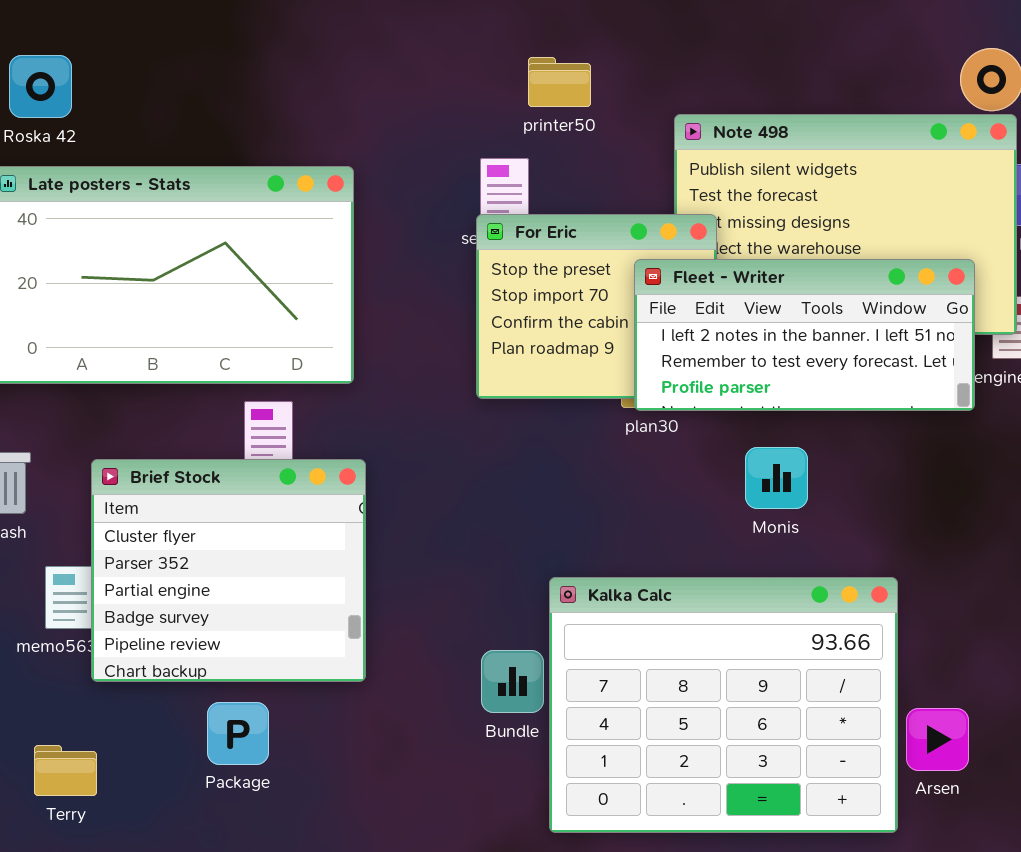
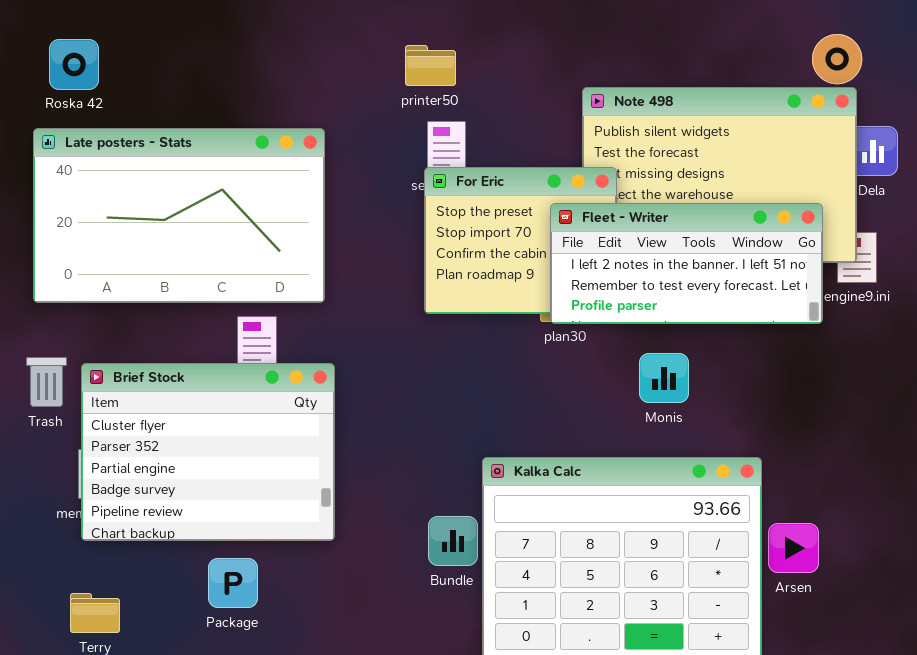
printer50: [528,57,591,107] -> [405,45,456,86], moved
Brief Stock: [91,459,366,682] -> [81,363,335,541], resized
Arsen: [906,708,969,771] -> [768,523,819,573], moved

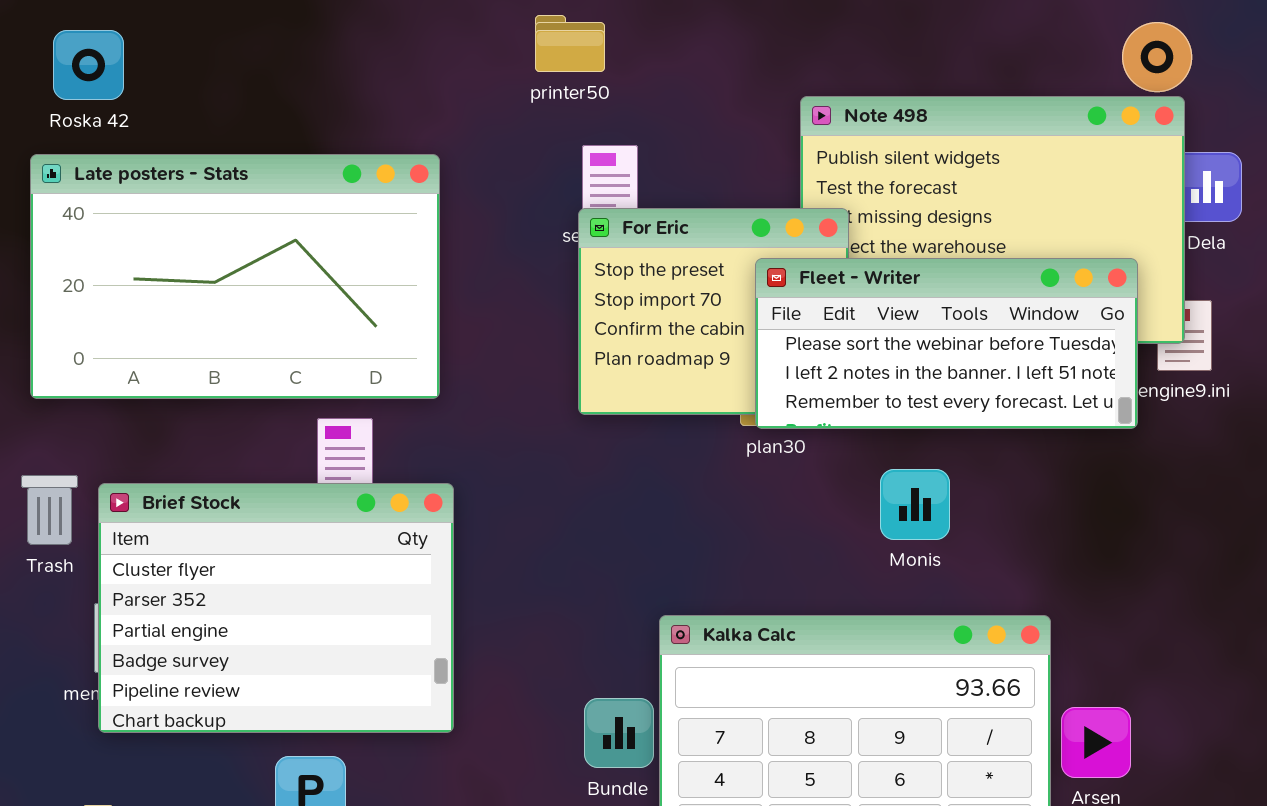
printer50: [405,45,456,86] -> [535,15,605,72], moved
Fleet - Writer: [550,203,823,324] -> [755,258,1138,429], scrolled up 1 row

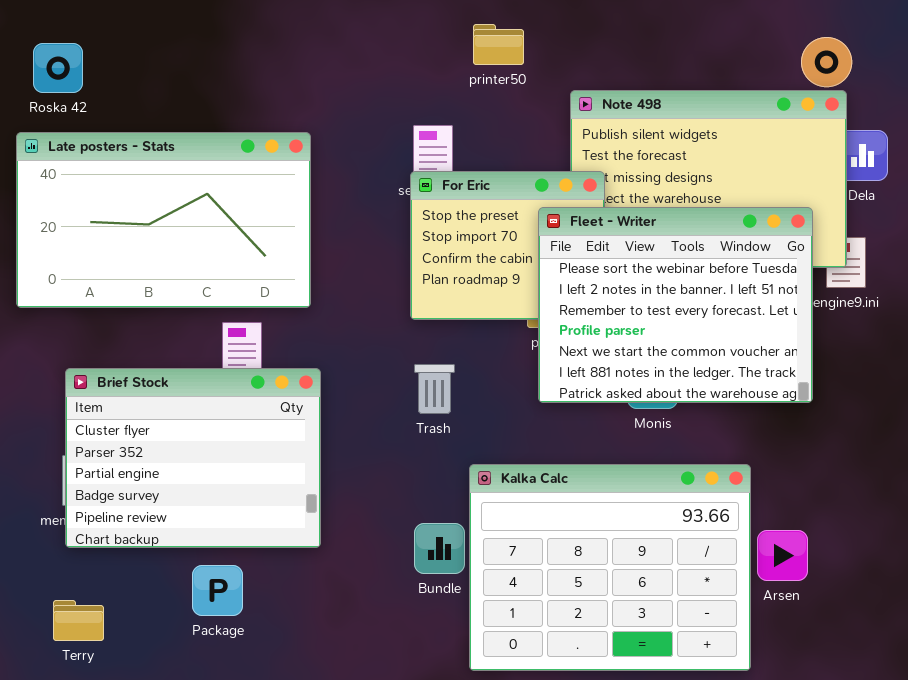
printer50: [535,15,605,72] -> [473,24,524,65], moved
Fleet - Writer: [755,258,1138,429] -> [538,207,813,403], resized
Trash: [21,475,78,545] -> [414,364,455,414], moved

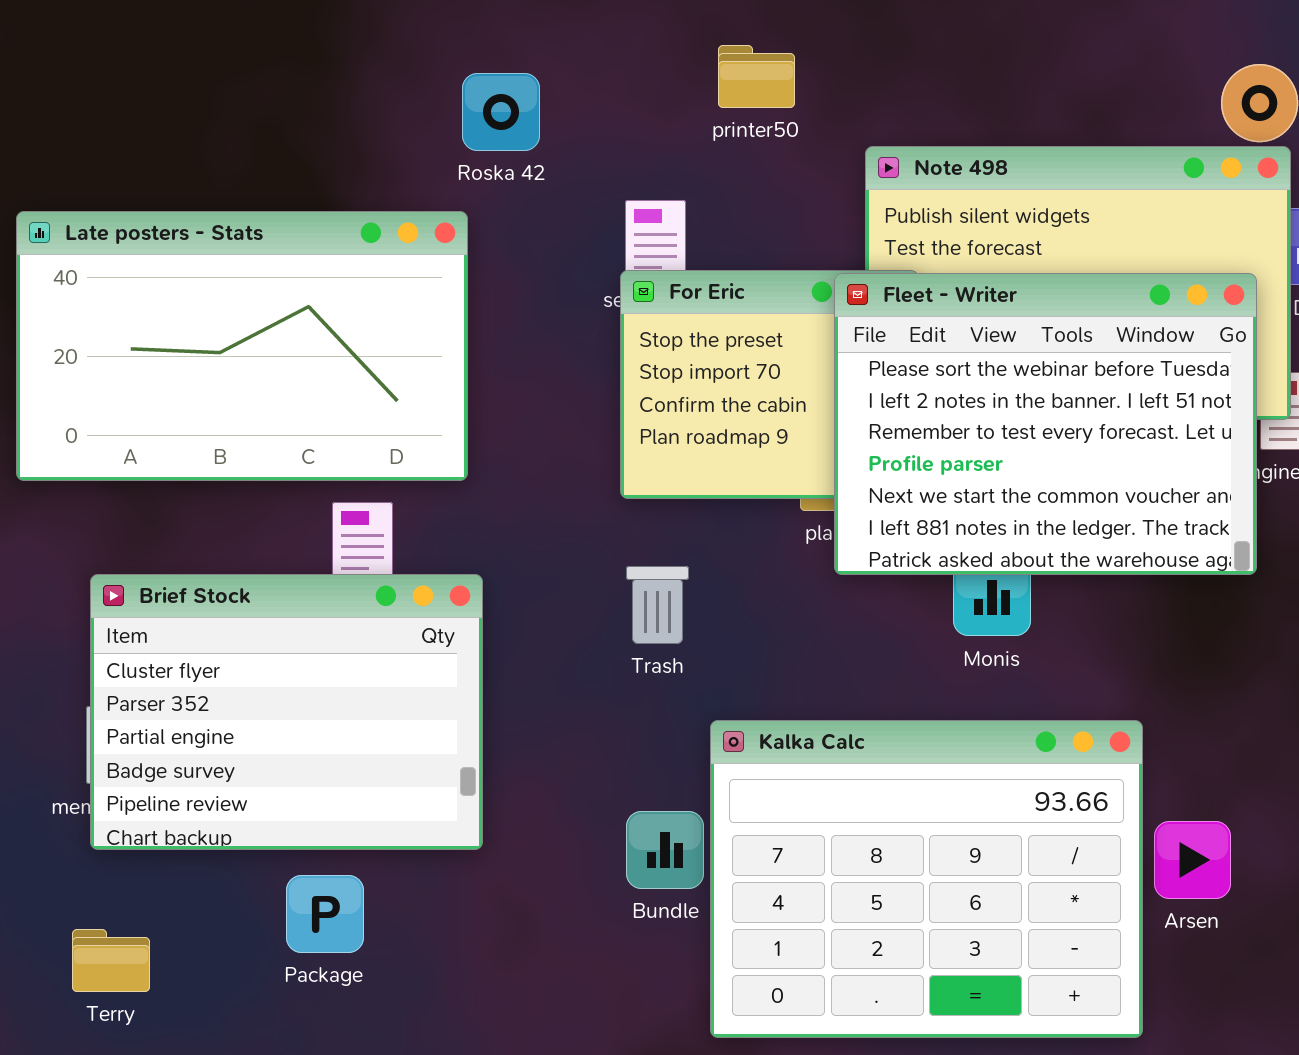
Roska 42: [33,43,83,93] -> [462,73,540,151], moved
Fleet - Writer: [538,207,813,403] -> [834,273,1257,575], moved

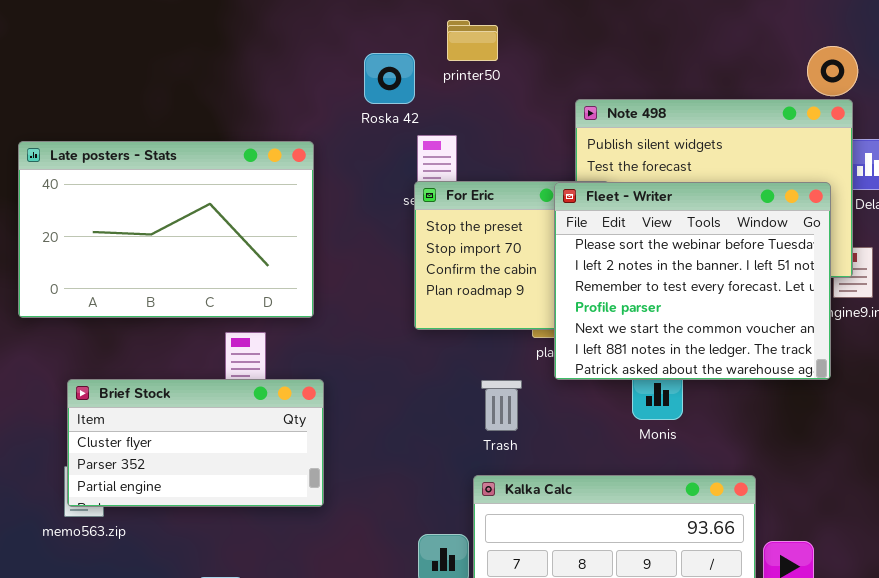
printer50: [718,45,795,108] -> [447,20,498,61], moved
Roska 42: [462,73,540,151] -> [364,53,415,104], moved
Trash: [626,566,689,644] -> [481,380,522,431], moved
Brief Stock: [90,574,483,850] -> [67,379,324,507], resized

